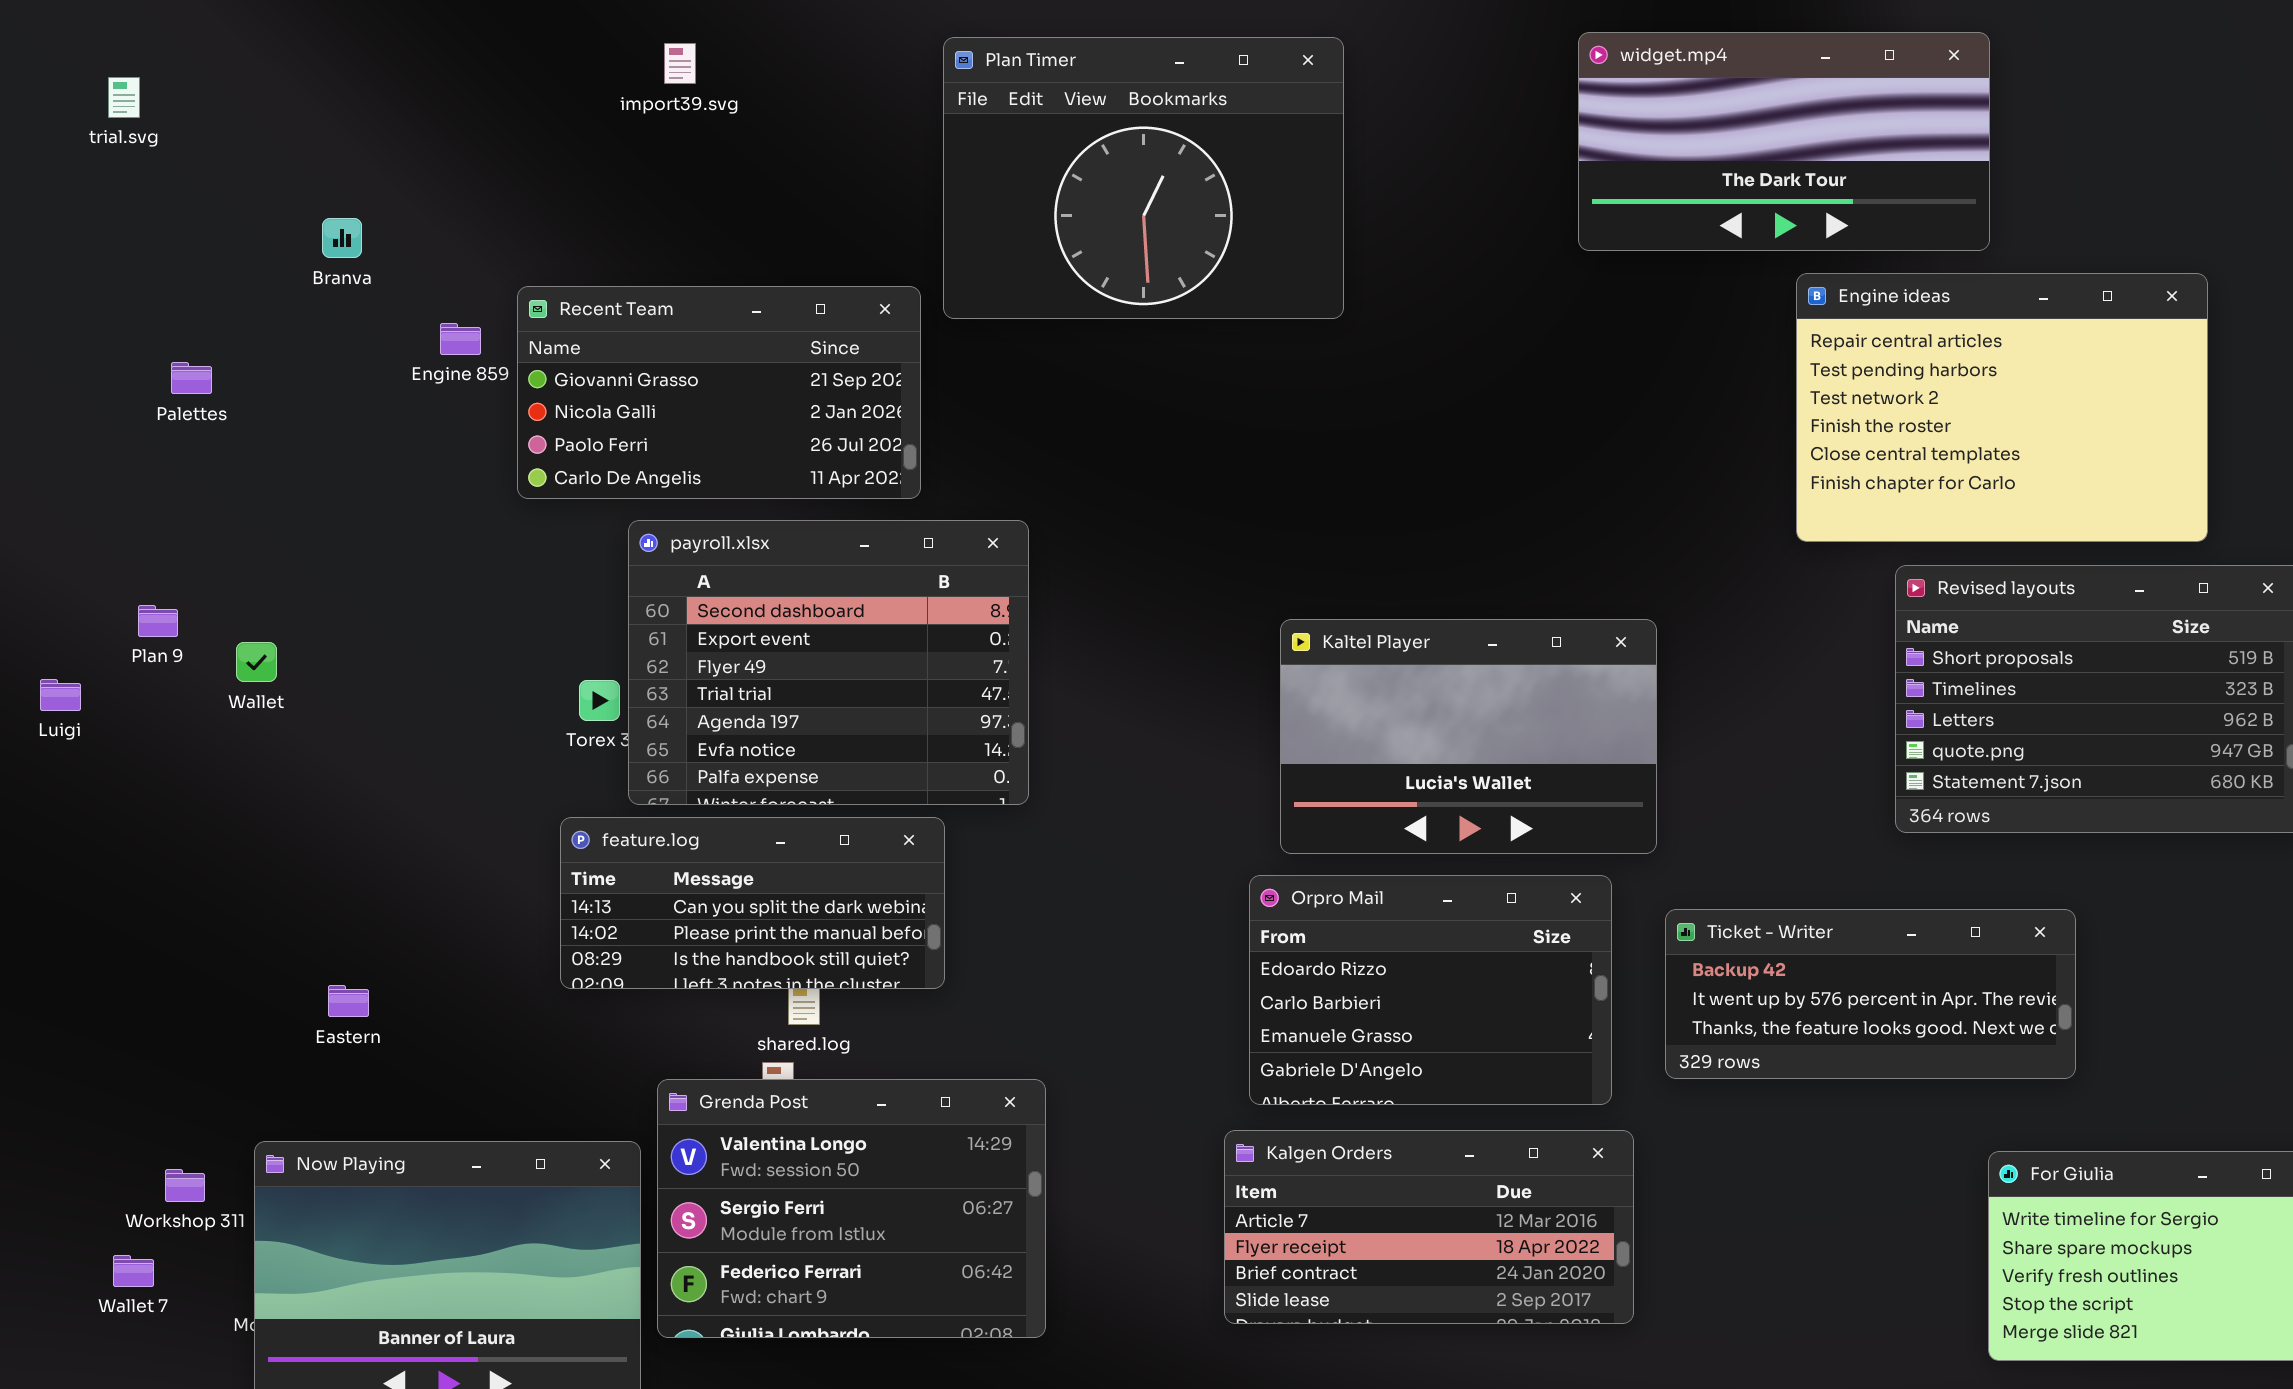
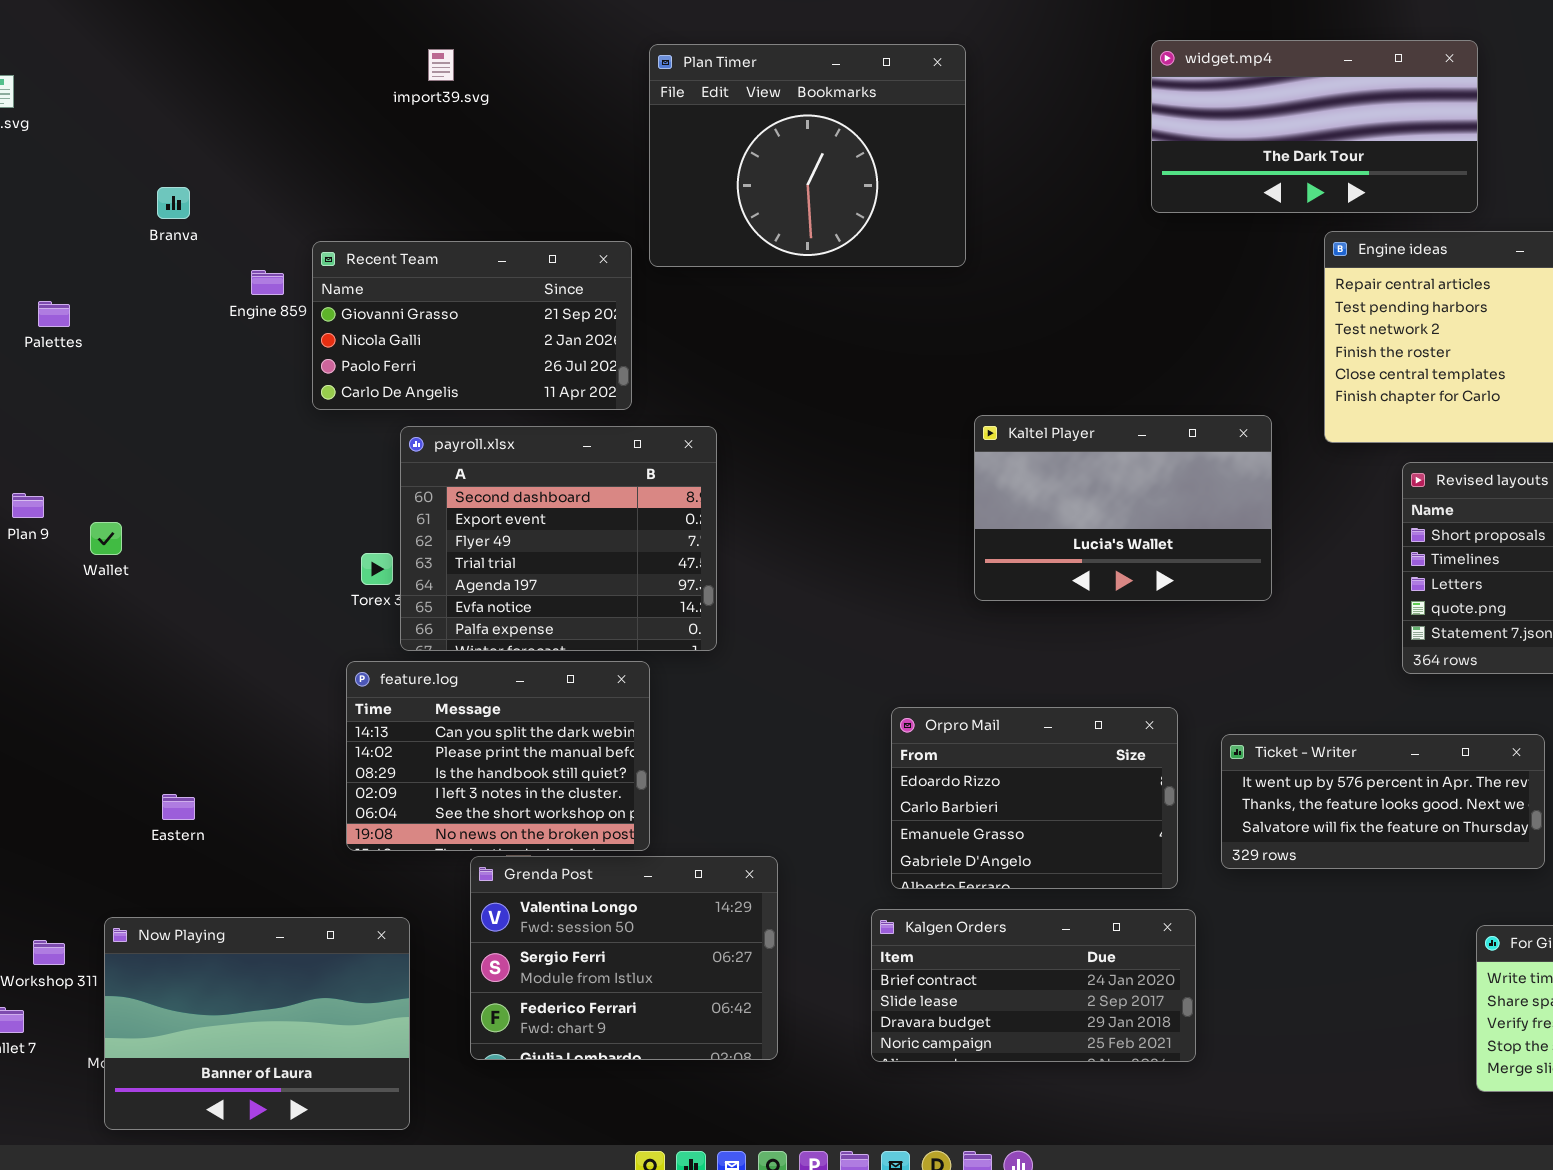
Kaltel Player: [1280,619,1657,854] -> [974,415,1272,601], moved
feature.log: [560,817,945,989] -> [346,661,650,851], resized
Ticket - Writer: [1665,909,2076,1079] -> [1221,734,1545,869], scrolled down 1 row
Grenda Post: [657,1079,1046,1338] -> [470,856,778,1060], moved
Kalgen Orders: [1224,1130,1634,1324] -> [871,909,1196,1062], scrolled down 2 rows

